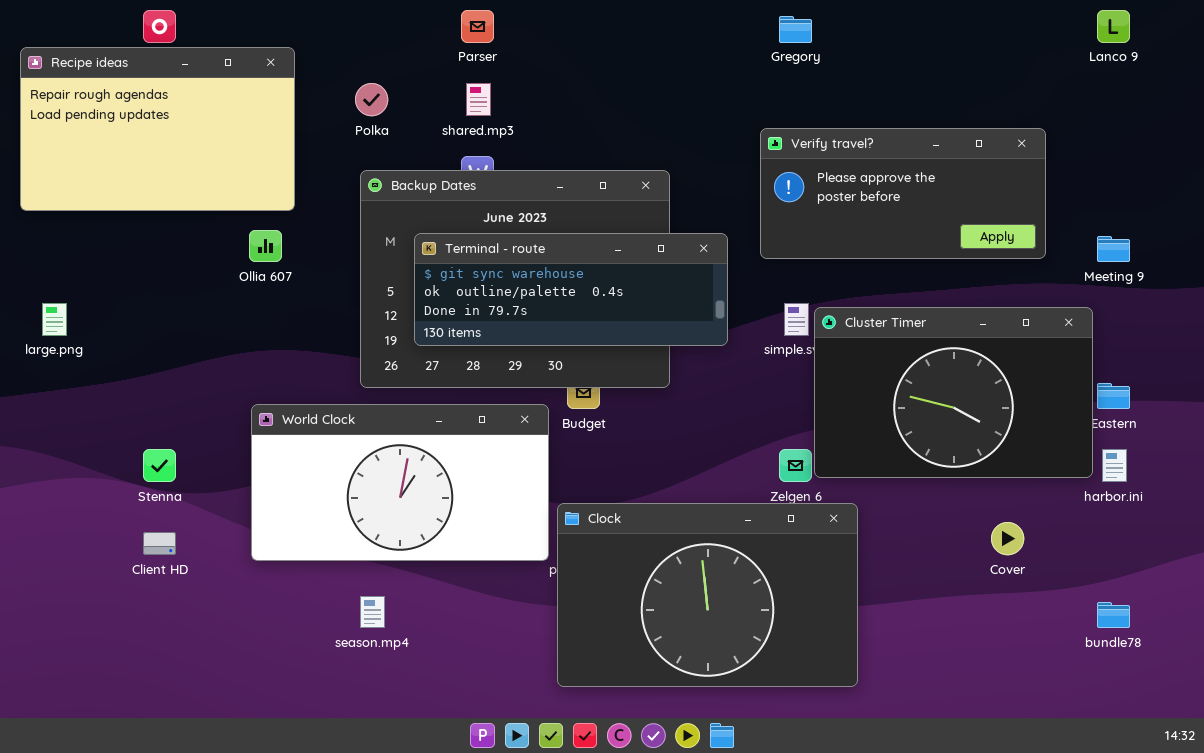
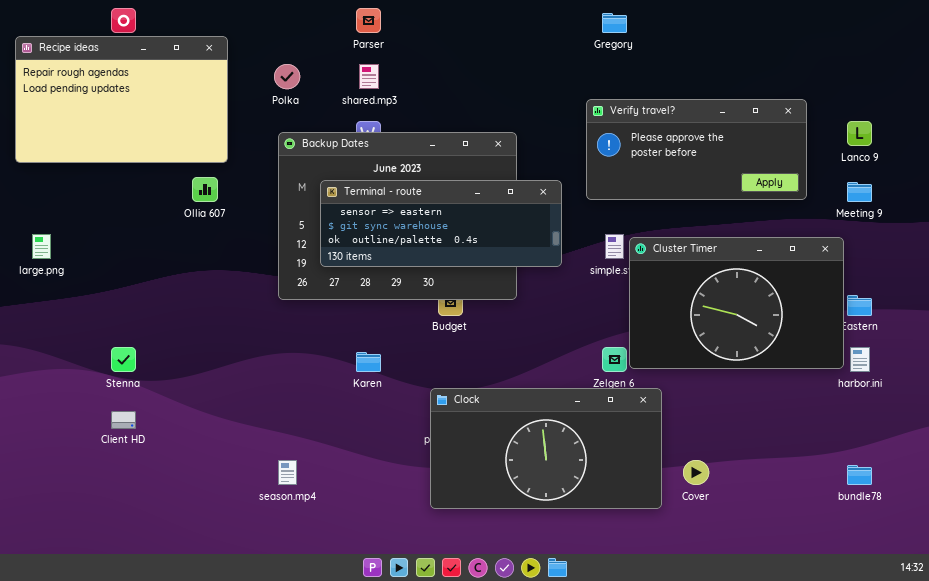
Lanco 9: [1097,10,1130,43] -> [847,121,872,146], moved
Terminal - route: [414,233,728,346] -> [320,180,562,267], scrolled up 1 row
World Clock: [251,404,549,561] -> none, closed
Clock: [557,503,858,687] -> [430,388,662,509], resized
Cover: [991,522,1024,555] -> [683,460,709,485], moved

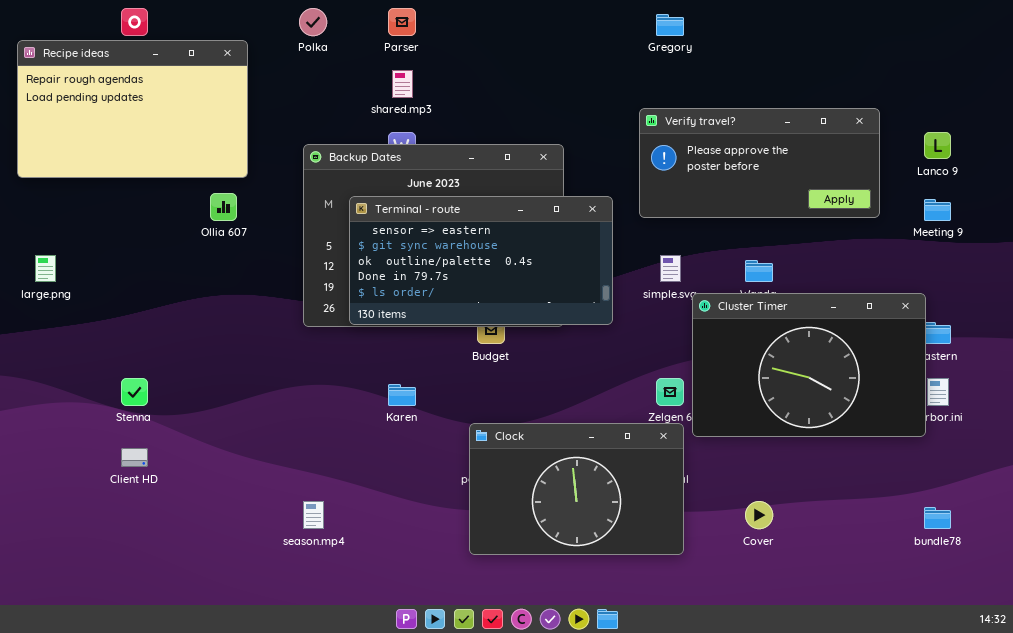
Polka: [274,64,300,89] -> [299,8,327,36], moved
Terminal - route: [320,180,562,267] -> [349,196,613,325], resized
Cluster Timer: [629,237,844,369] -> [692,293,926,437], moved
Clock: [430,388,662,509] -> [469,423,684,555], resized

